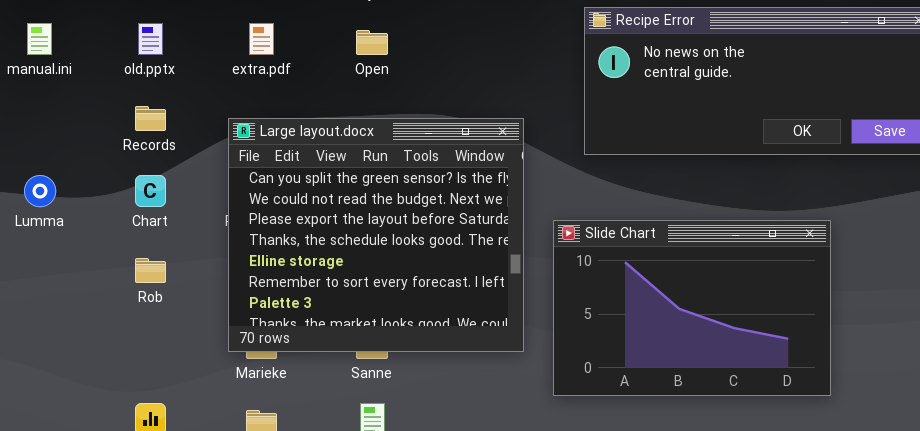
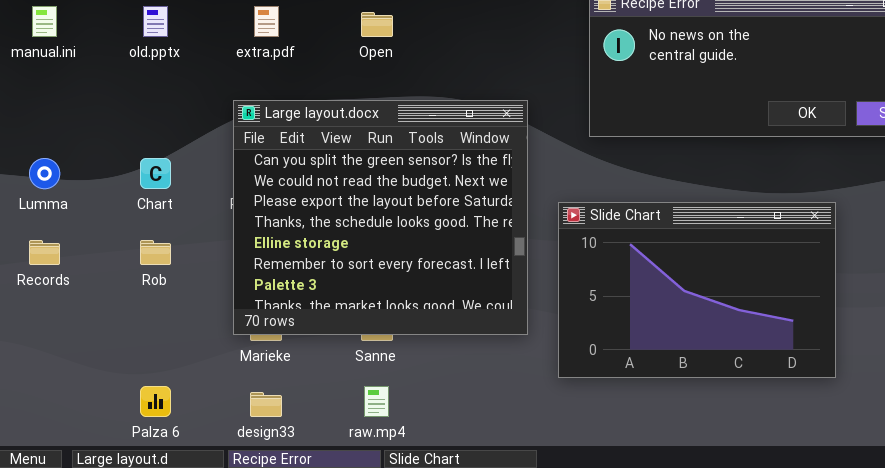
Records: [135,106,166,131] -> [29,240,60,265], moved

